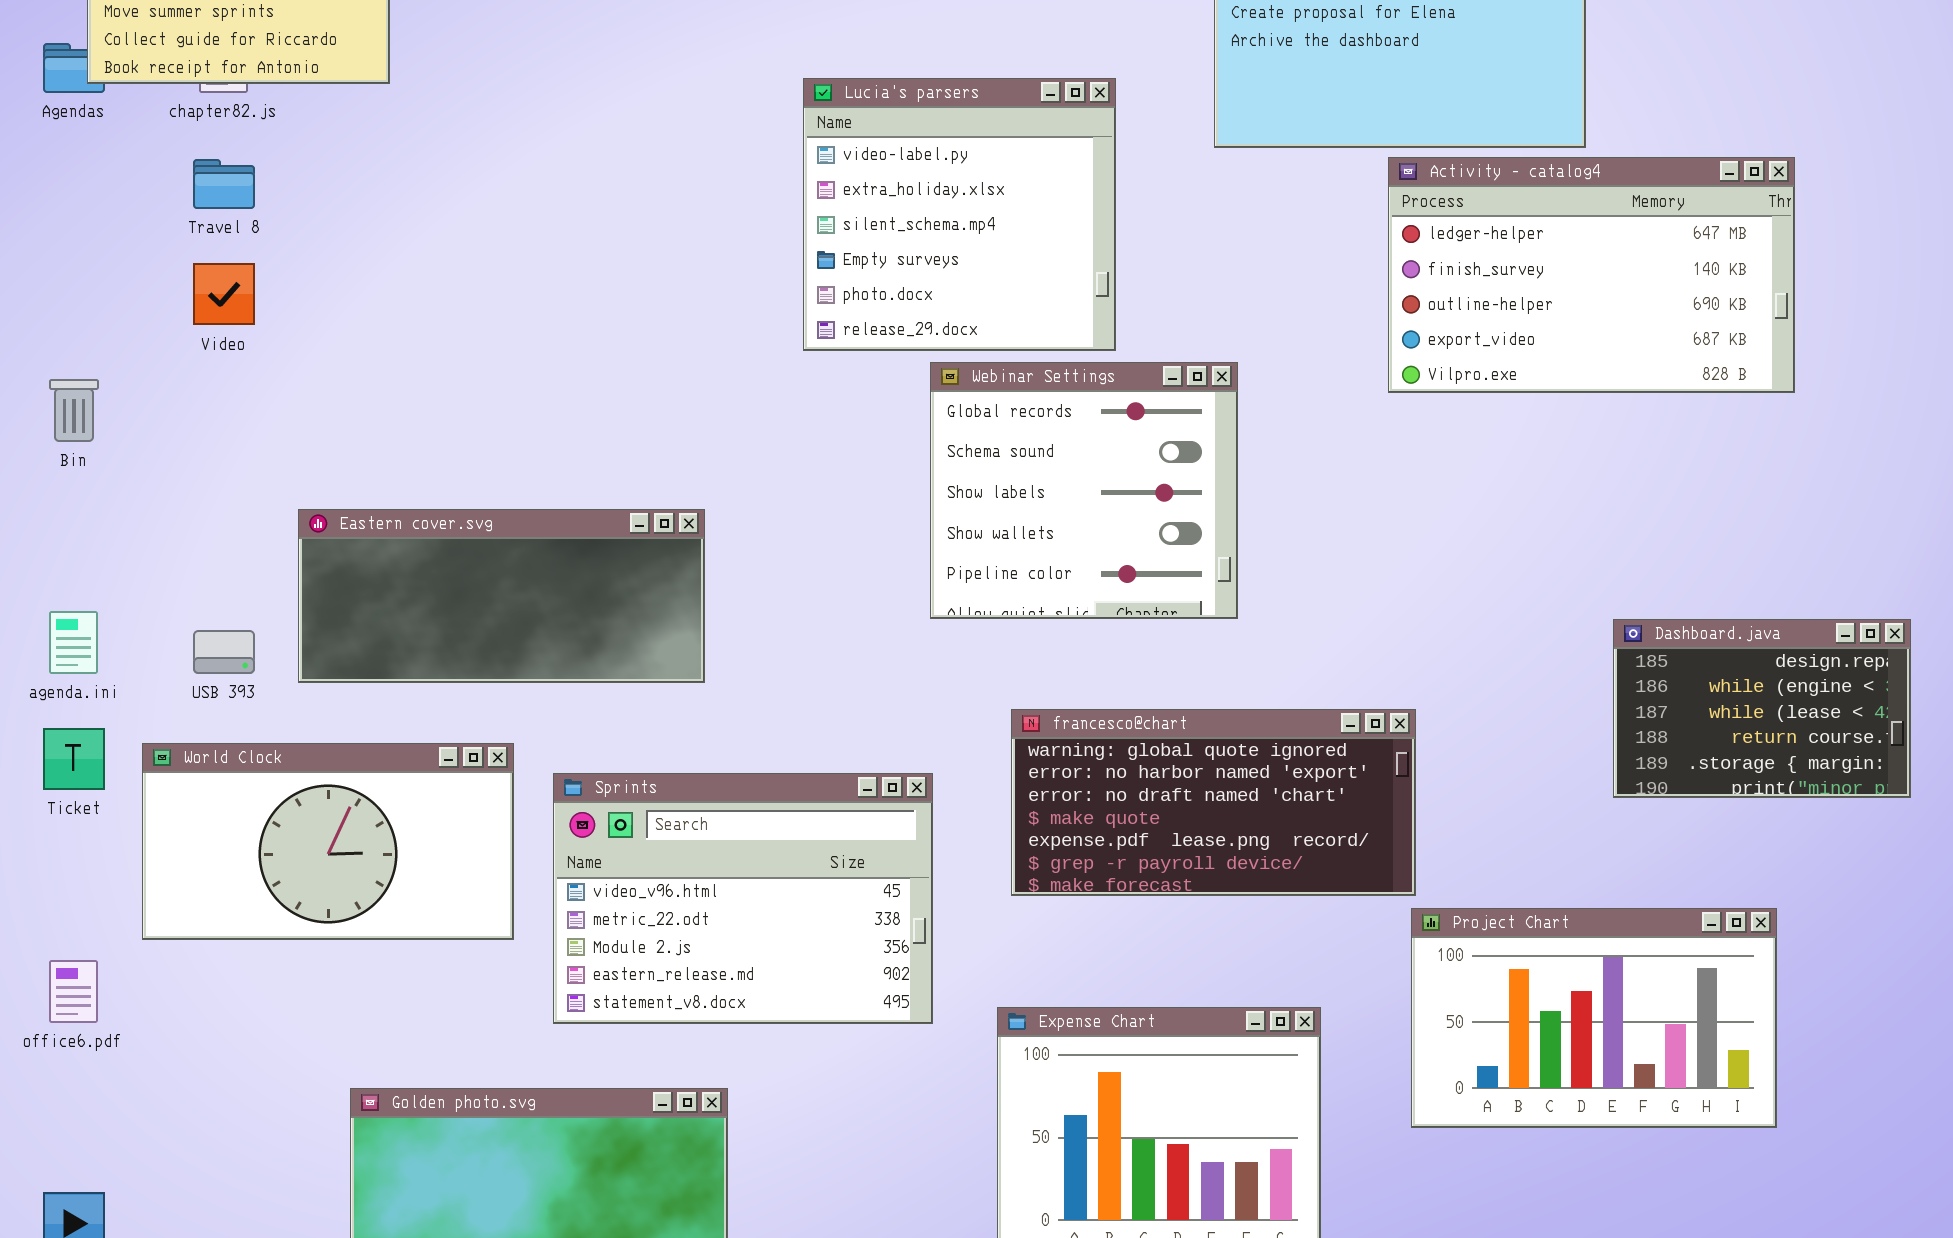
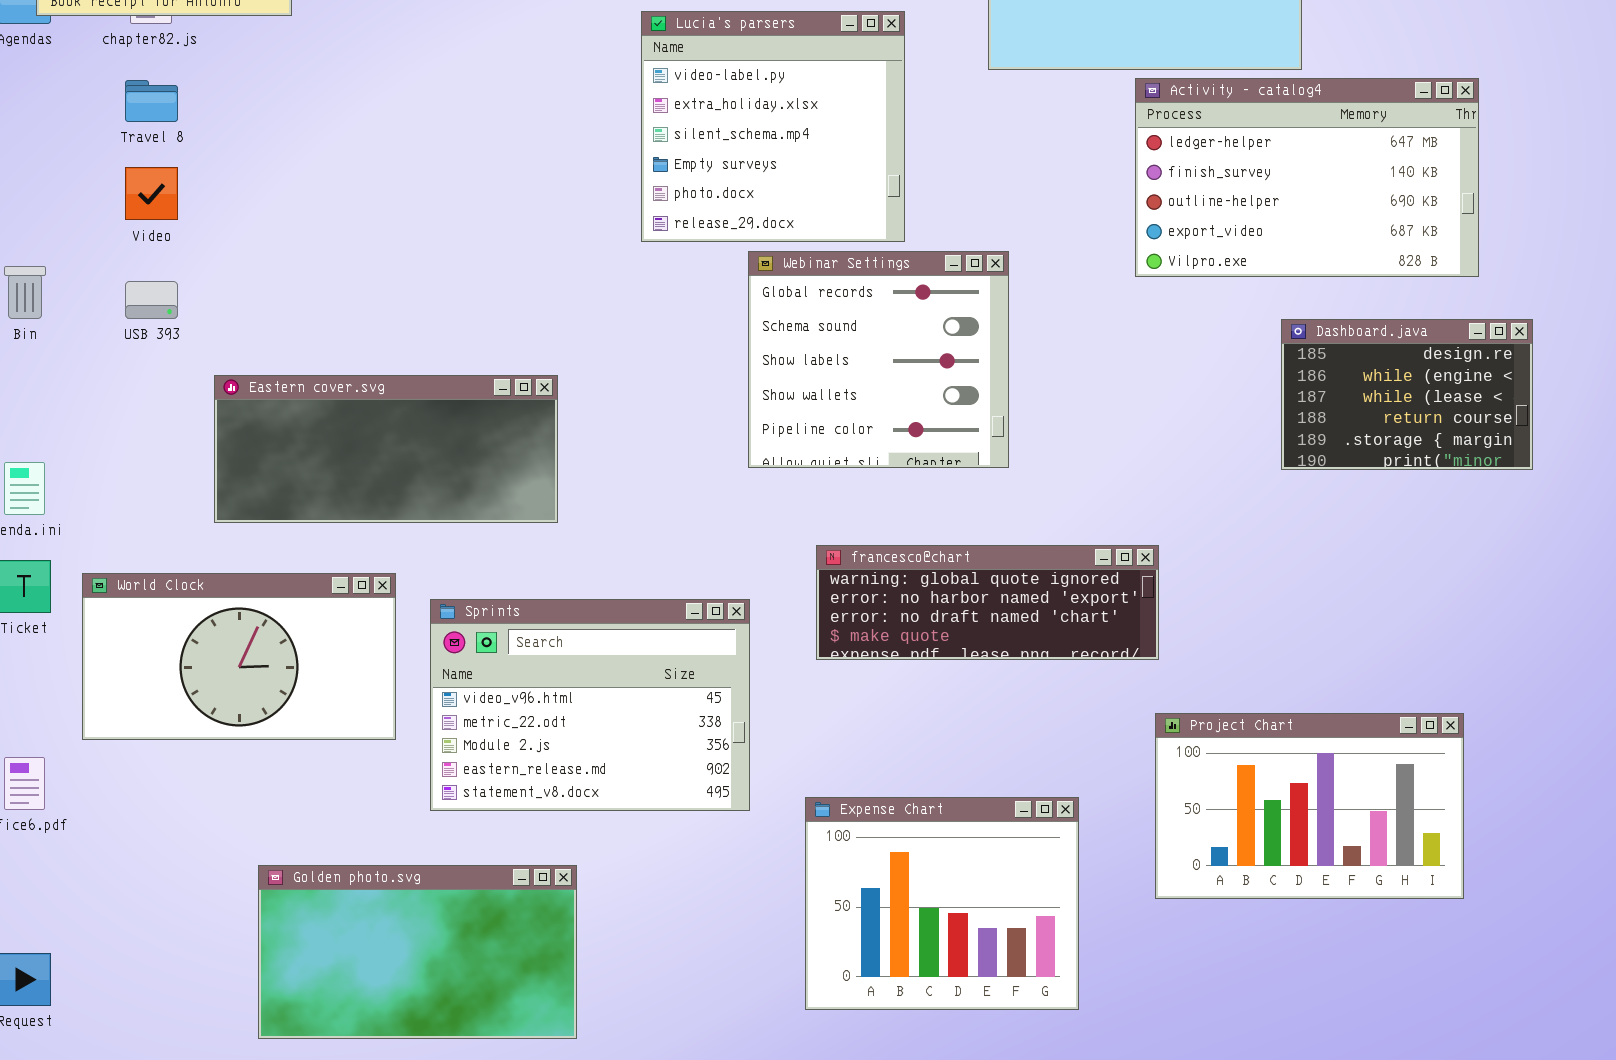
Dashboard.java: [1613,619,1911,798] -> [1281,319,1533,470], moved
USB 393: [193,630,255,674] -> [125,281,178,319], moved
francesco@chart: [1011,709,1416,896] -> [816,545,1159,660], resized

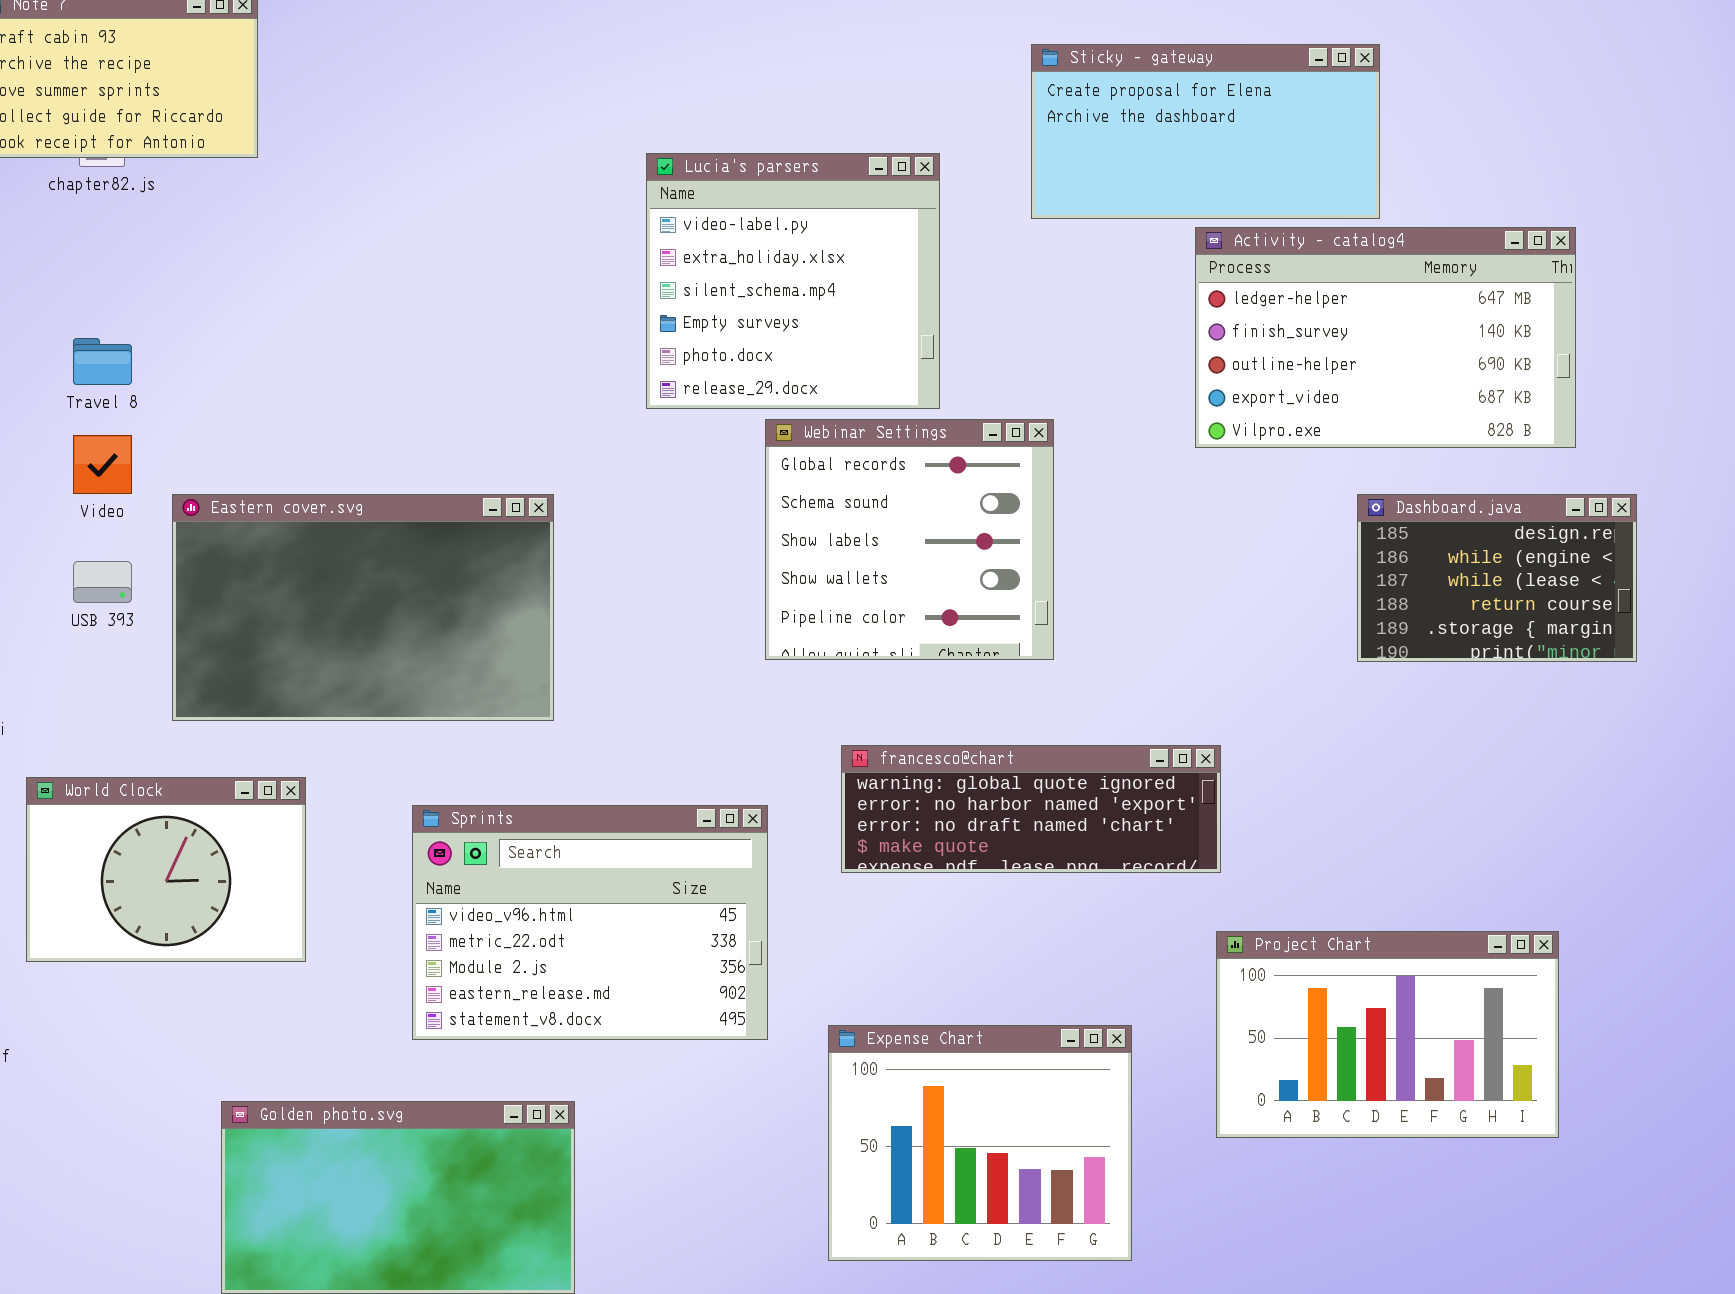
Travel 8: [125,80,178,122] -> [73,338,132,385], moved
Video: [125,167,178,220] -> [73,435,132,494], moved
USB 393: [125,281,178,319] -> [73,561,132,603], moved
Eastern cover.svg: [214,375,558,523] -> [172,494,554,721], resized
World Clock: [82,573,396,740] -> [26,777,306,962], resized

